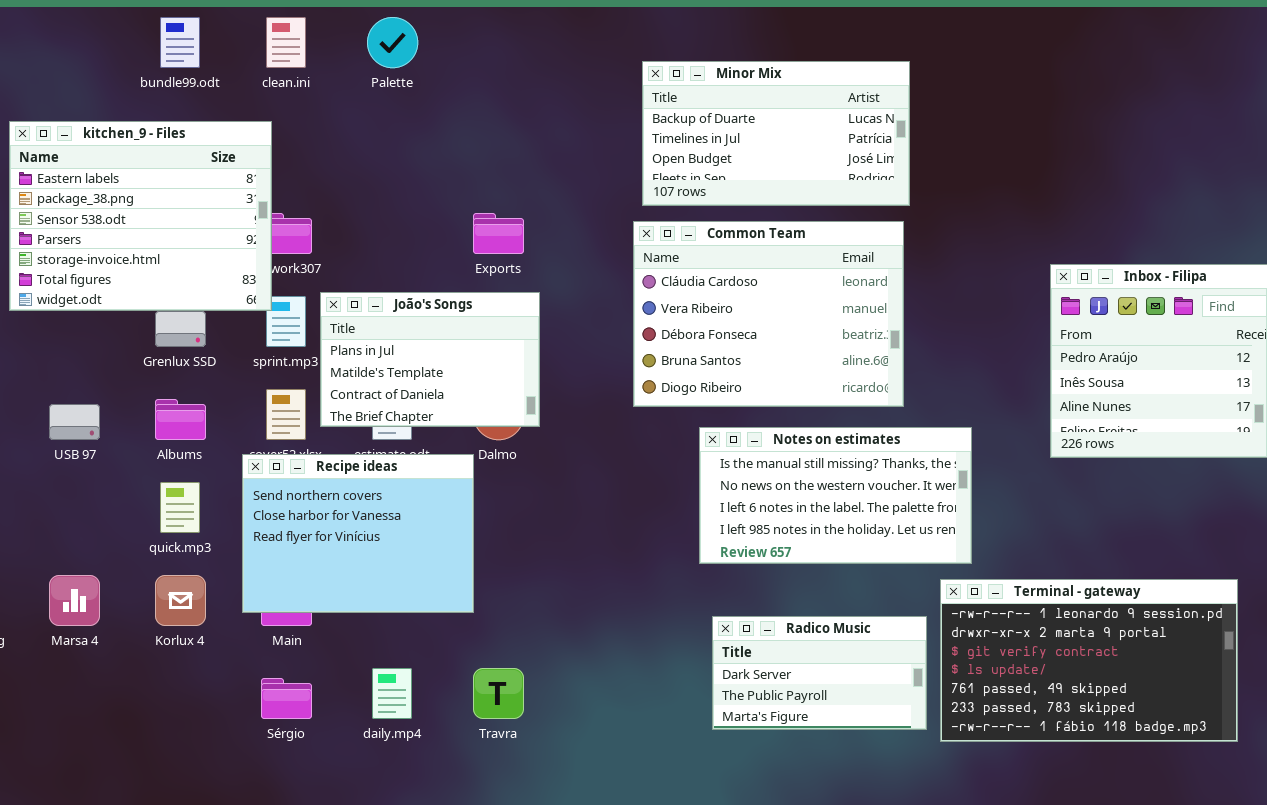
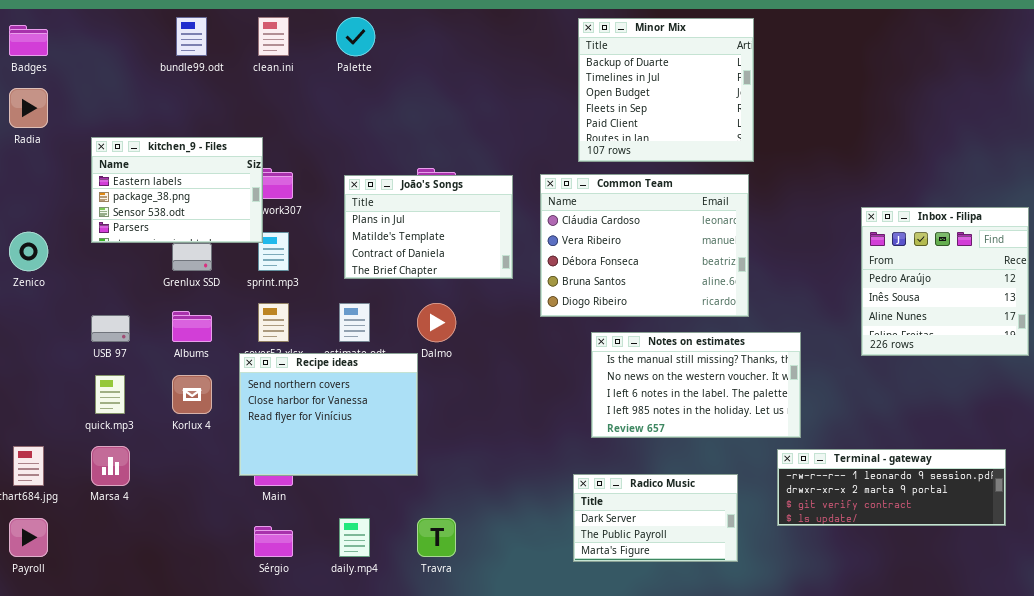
Minor Mix: [642,61,910,206] -> [578,18,754,162], resized
kitchen_9 - Files: [9,121,272,311] -> [91,137,263,243], resized
João's Songs: [320,292,540,427] -> [344,175,513,279], moved
quick.mp3: [160,482,200,533] -> [95,375,125,414], moved
Korlux 4: [155,575,206,626] -> [172,375,212,414], moved
Terminal - gateway: [940,579,1238,742] -> [777,449,1006,526], resized
Radico Music: [712,616,927,730] -> [573,474,738,562], moved

